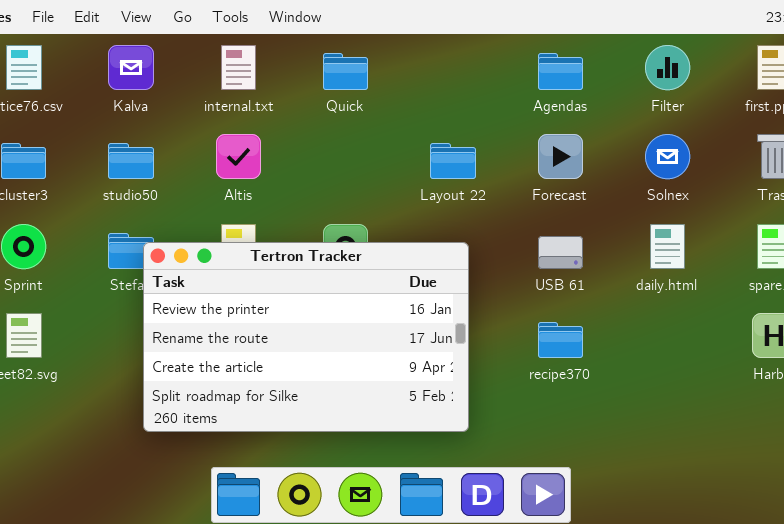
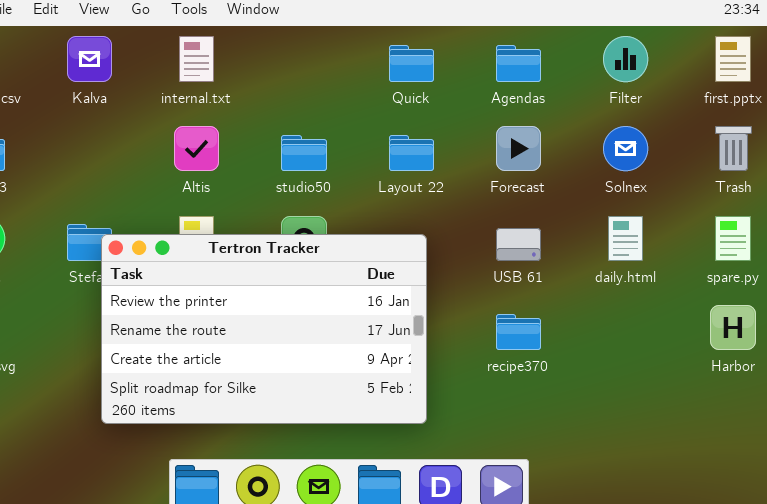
Quick: [323,53,368,90] -> [389,45,434,82], moved
studio50: [108,143,154,179] -> [281,135,327,171], moved

